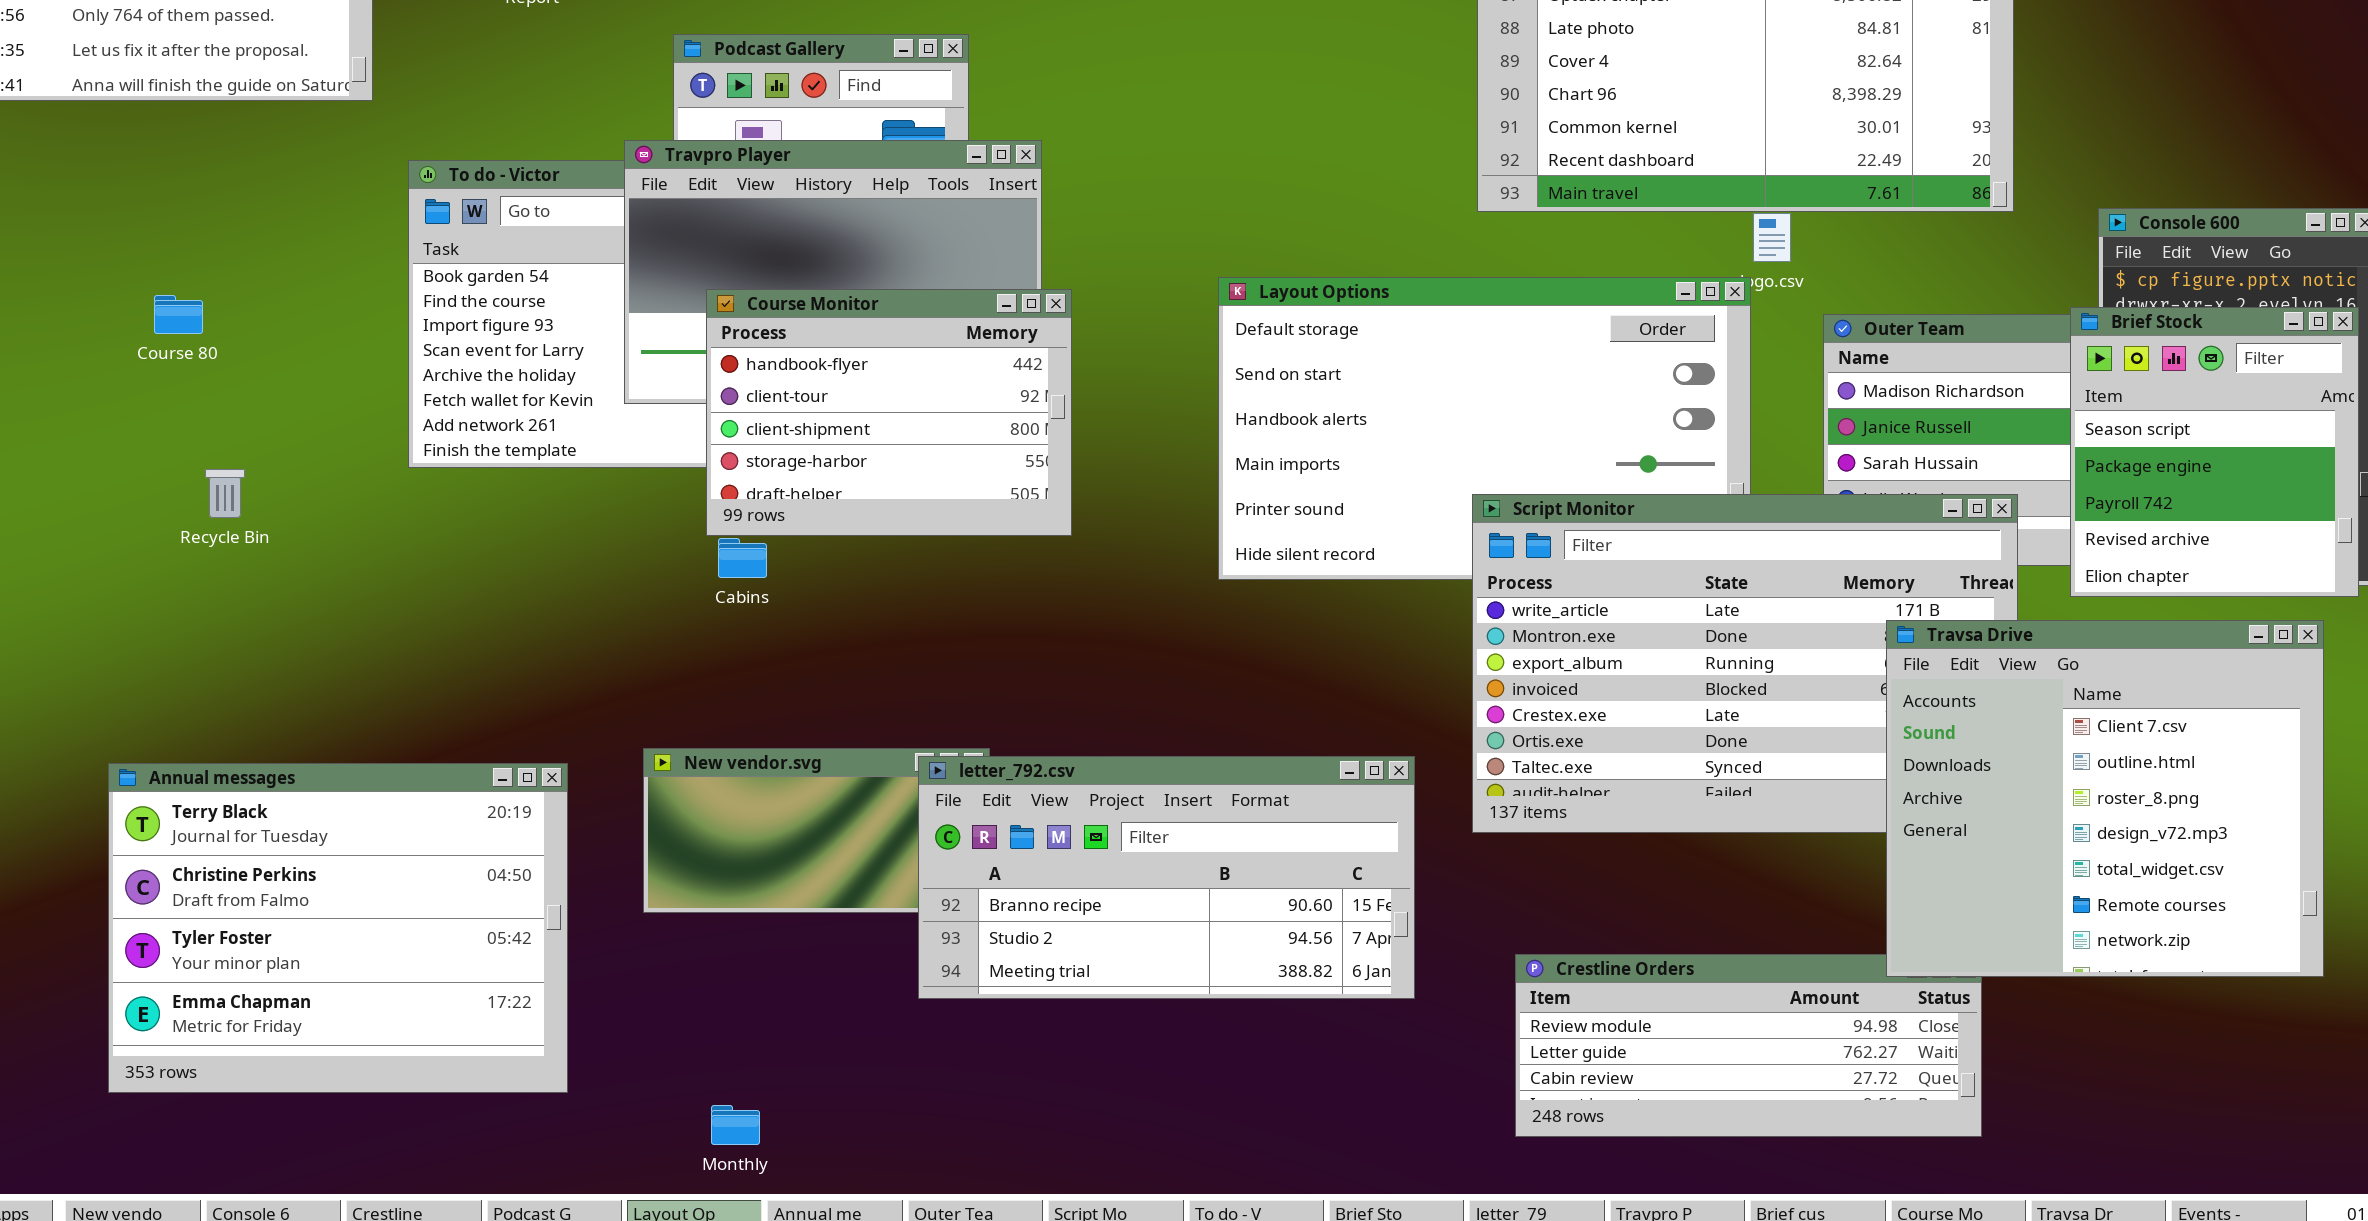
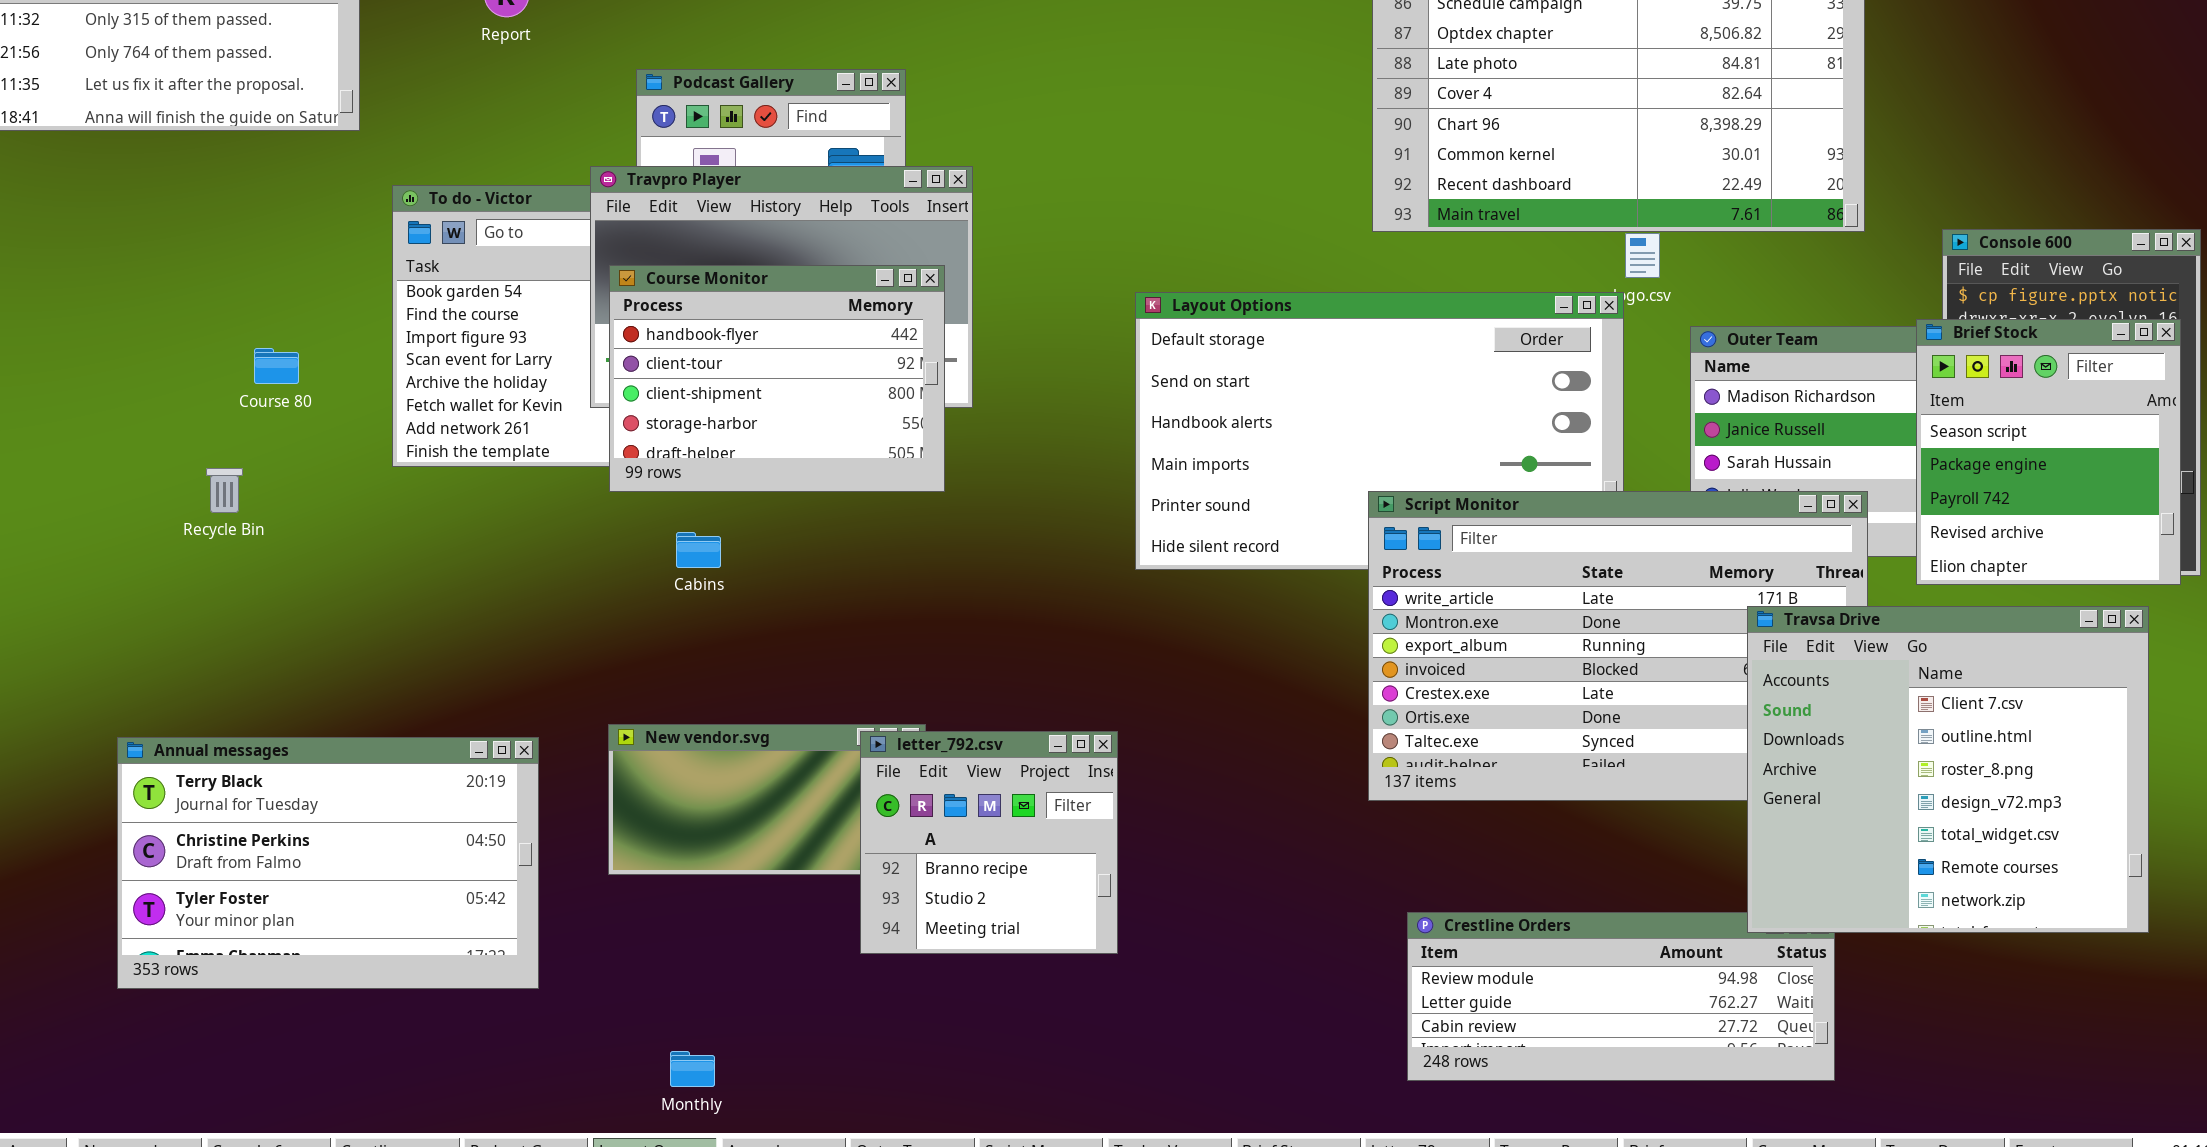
Course Monitor: [706,289,1072,536] -> [609,265,945,492], moved
Course 80: [154,295,203,334] -> [254,348,299,384], moved
letter_792.csv: [918,756,1415,999] -> [860,731,1118,954], resized
Annual messages: [108,763,568,1093] -> [117,737,539,989], resized

